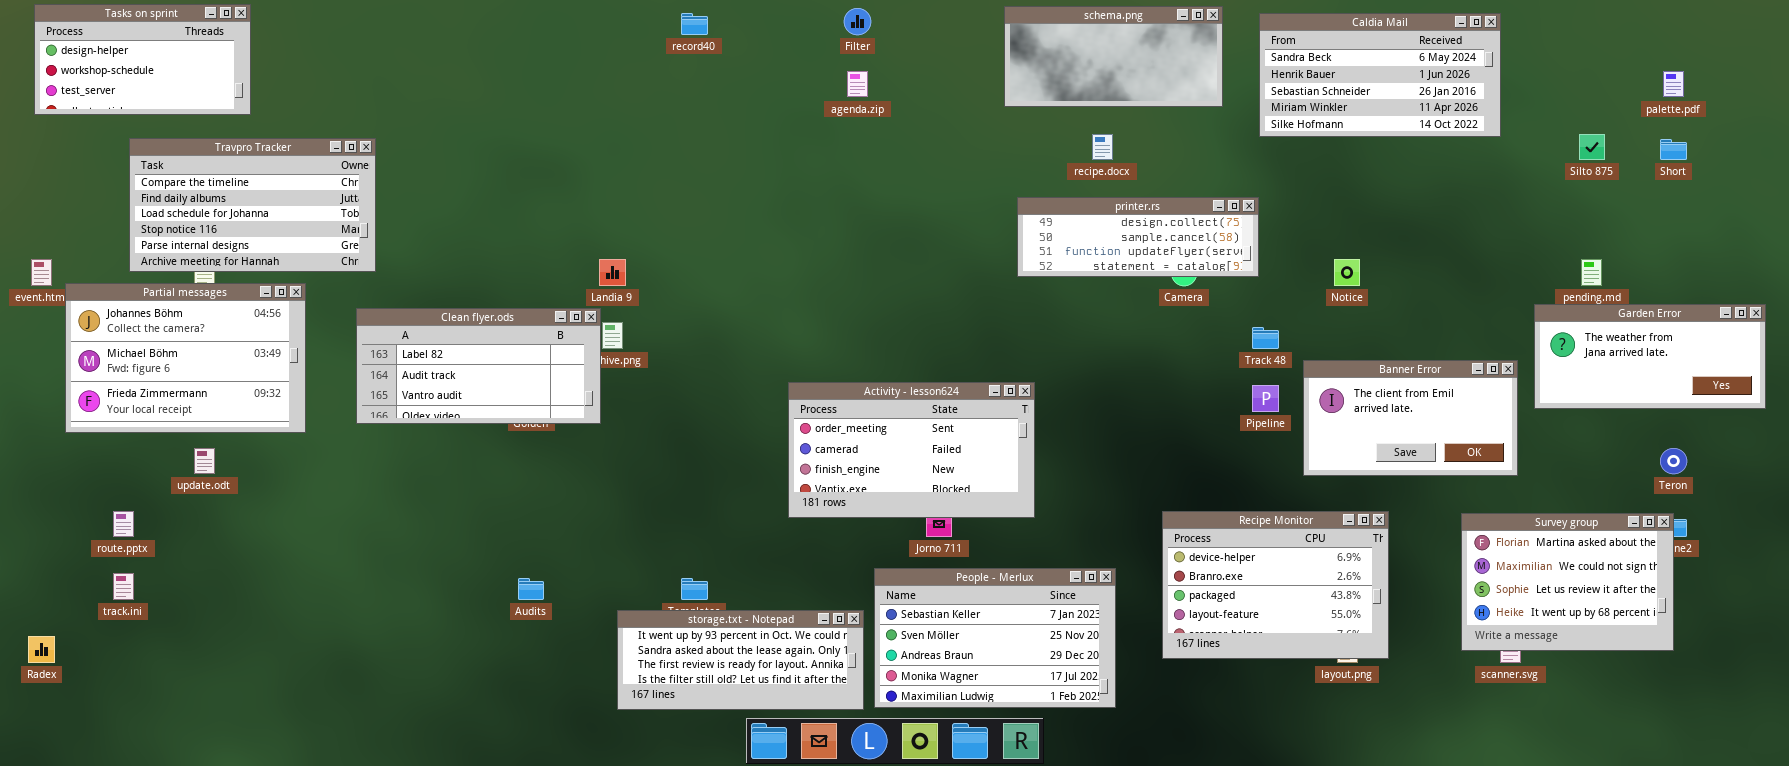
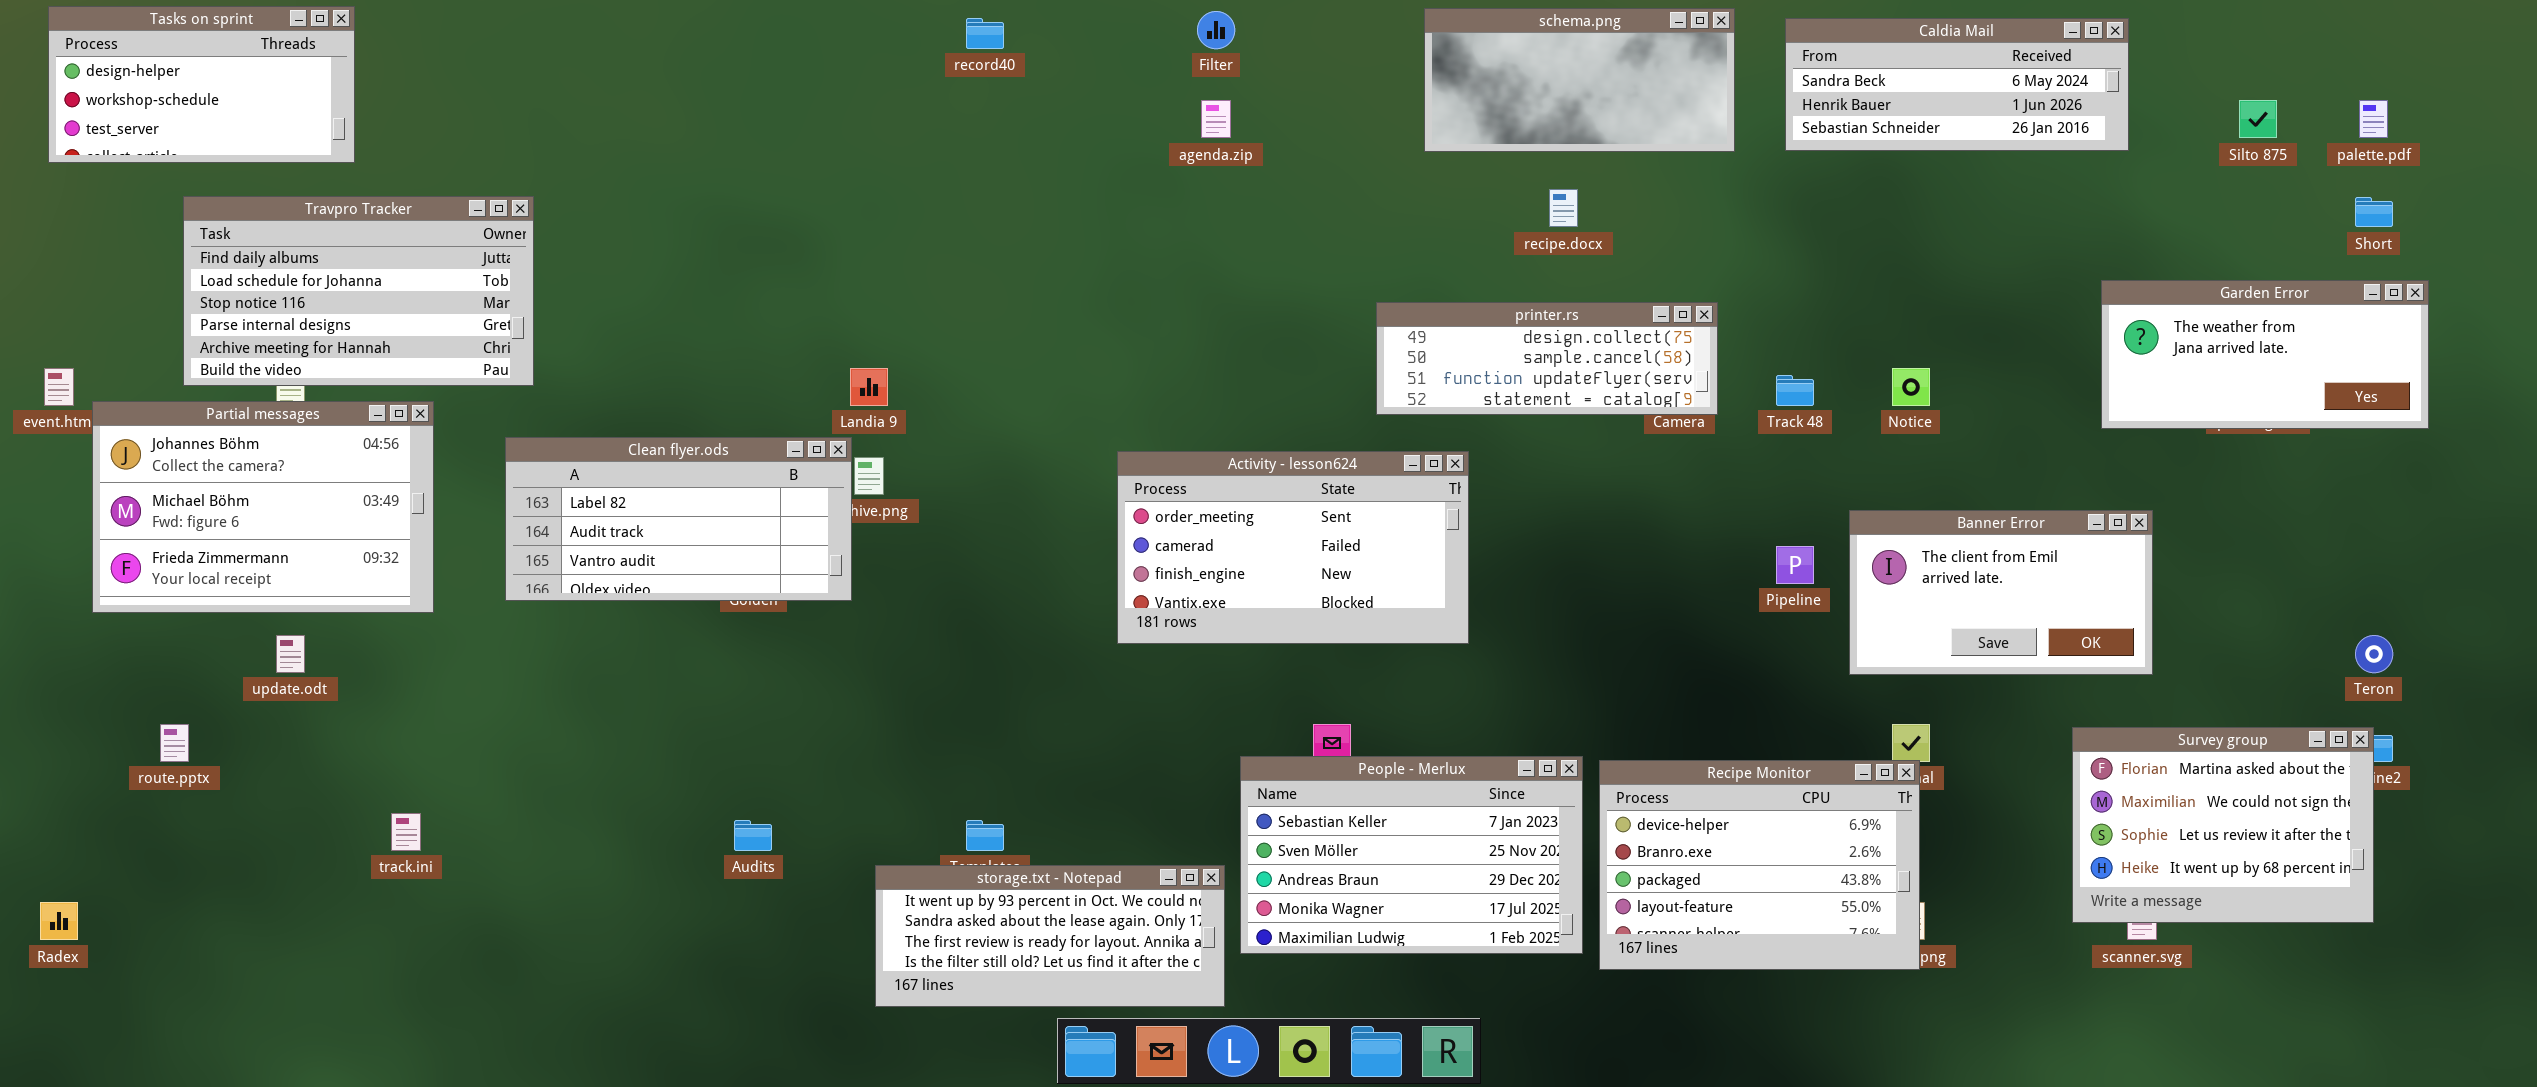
Caldia Mail: [1259,13,1501,137] -> [1785,18,2129,151], resized
Silto 875: [1579,134,1605,160] -> [2239,100,2277,138], moved
Travpro Tracker: [129,138,376,272] -> [183,196,534,386], scrolled down 1 row
printer.rs: [1017,197,1259,277] -> [1376,302,1718,415], moved
Garden Error: [1534,304,1766,409] -> [2101,280,2429,429], moved
Track 48: [1252,327,1279,349] -> [1776,375,1814,406], moved
Activity - lesson624: [788,382,1035,518] -> [1117,451,1469,644], moved
Recipe Monitor: [1162,511,1389,659] -> [1599,760,1920,970], moved
People - Merlux: [874,568,1116,708] -> [1240,756,1583,954], moved
track.ini: [113,573,134,600] -> [391,813,421,851], moved

